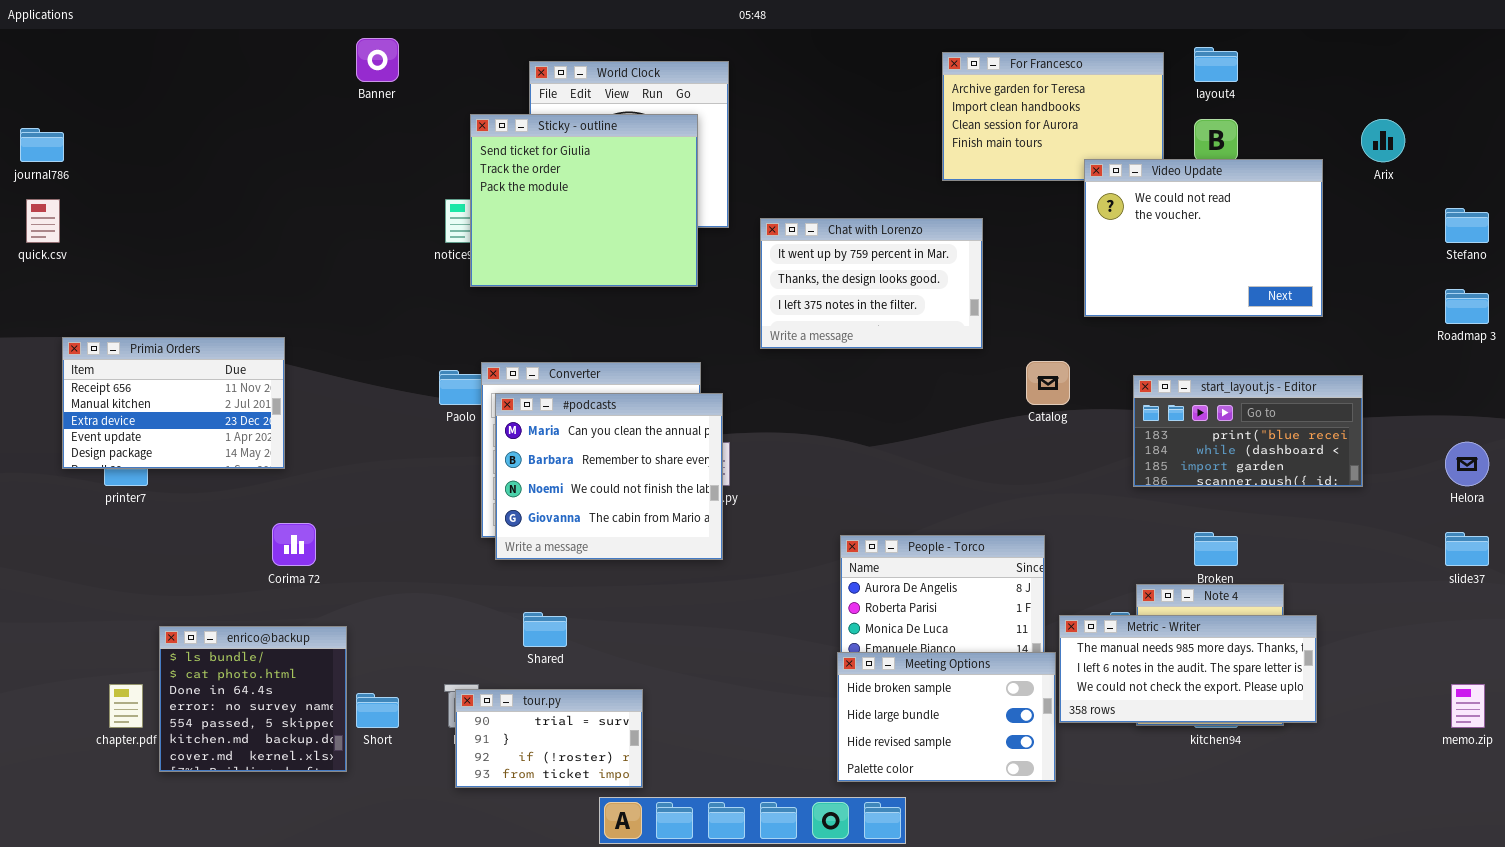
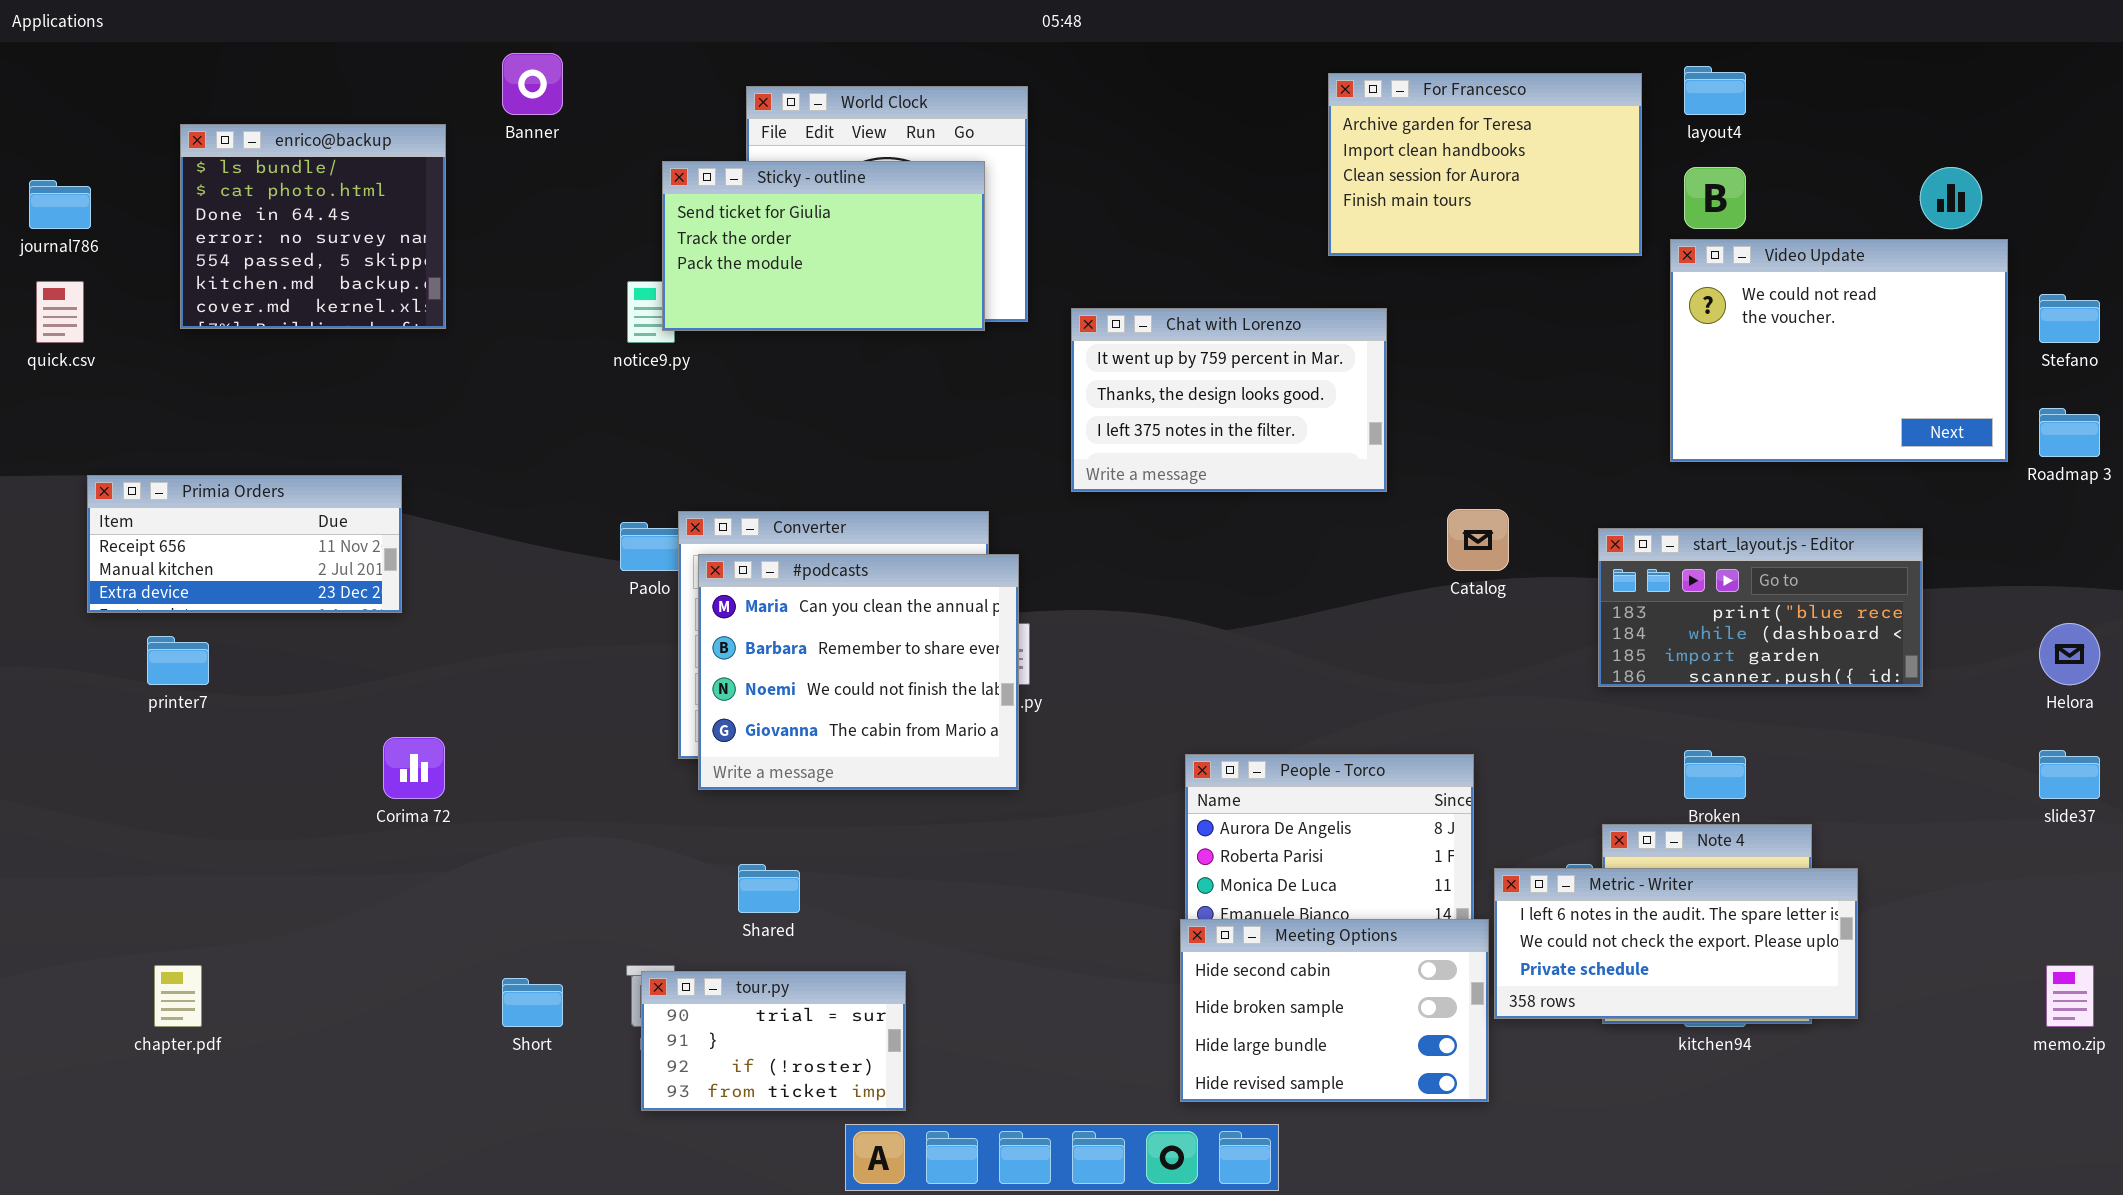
Sticky - outline: [470,114,698,287] -> [662,161,985,331], resized
Video Update: [1084,159,1323,317] -> [1670,239,2008,462], moved
Primia Orders: [62,337,285,469] -> [87,475,402,613], resized
Metric - Writer: [1059,615,1317,723] -> [1494,868,1858,1019], scrolled down 1 row
enrico@backup: [159,626,347,772] -> [180,124,446,329], moved
Meeting Options: [837,652,1056,782] -> [1180,919,1489,1102], scrolled up 1 row

